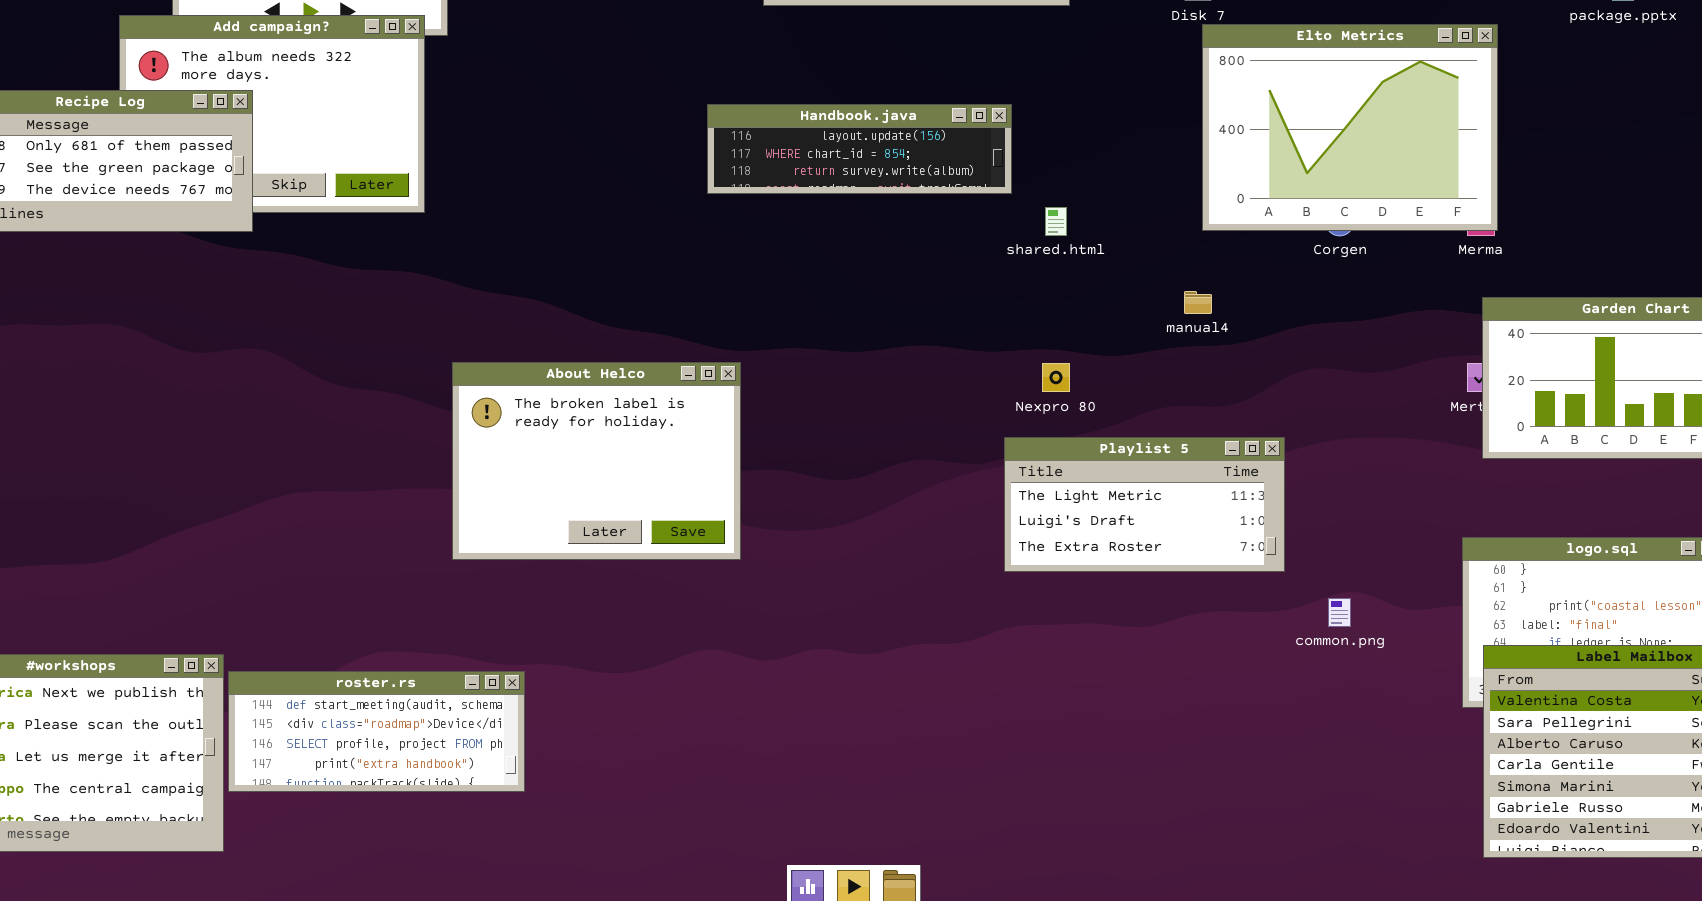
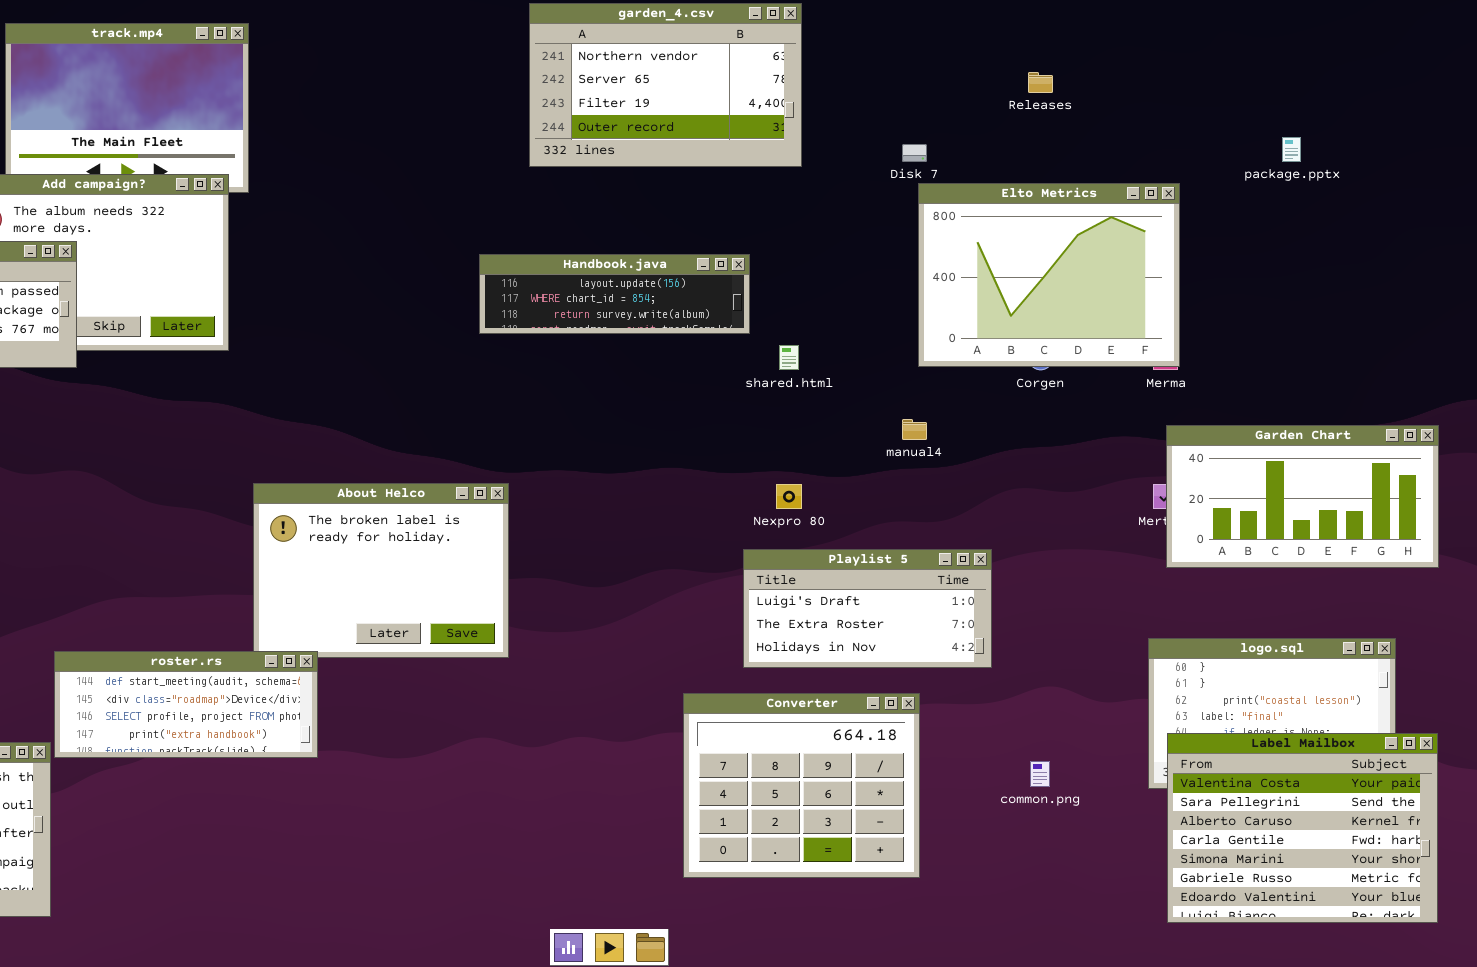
Playlist 5: [1004,437,1285,572] -> [743,549,992,668], scrolled down 1 row
common.png: [1328,598,1351,627] -> [1030,761,1050,787], moved
Converter: none -> [683,693,920,878], opened
roster.rs: [228,671,525,792] -> [54,651,318,758], moved

